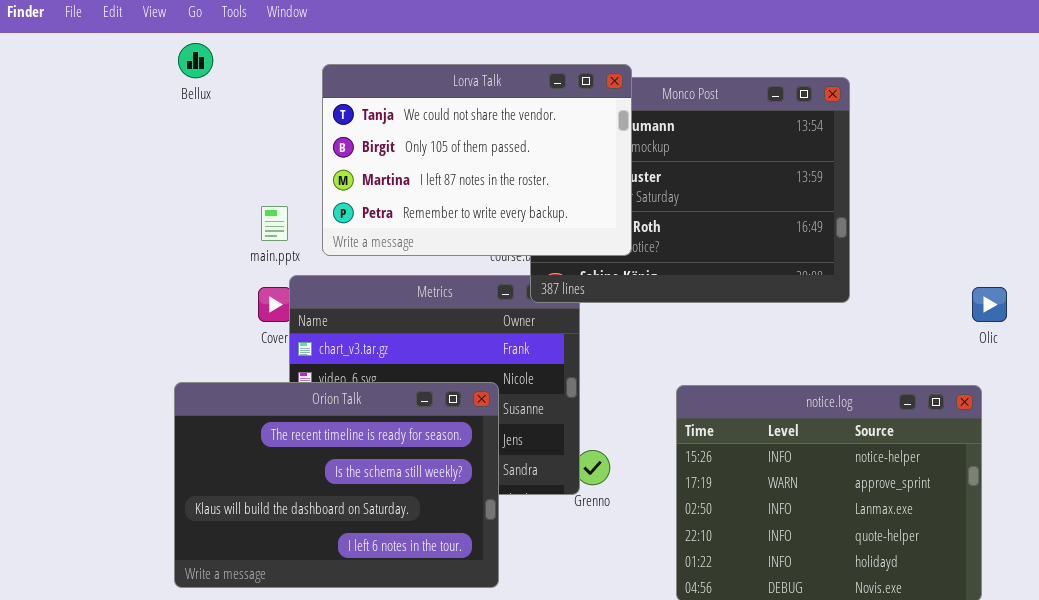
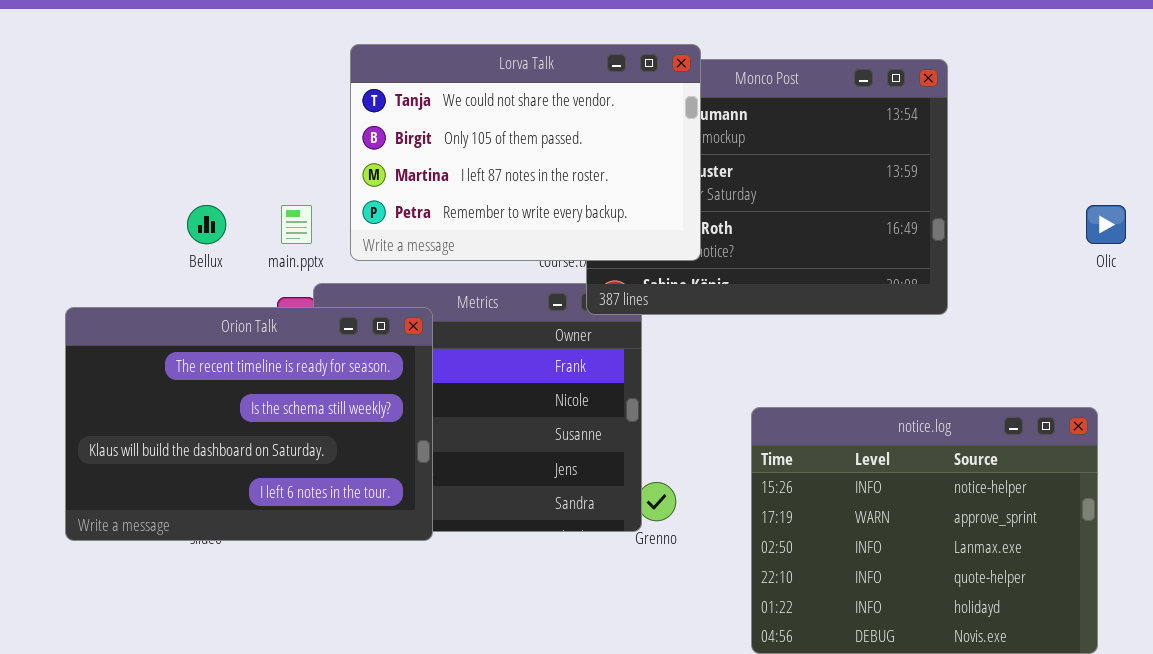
Bellux: [178,43,213,78] -> [187,205,226,244], moved
Olic: [972,287,1007,322] -> [1086,205,1126,244], moved
Orion Talk: [174,382,499,588] -> [65,307,433,541], moved

